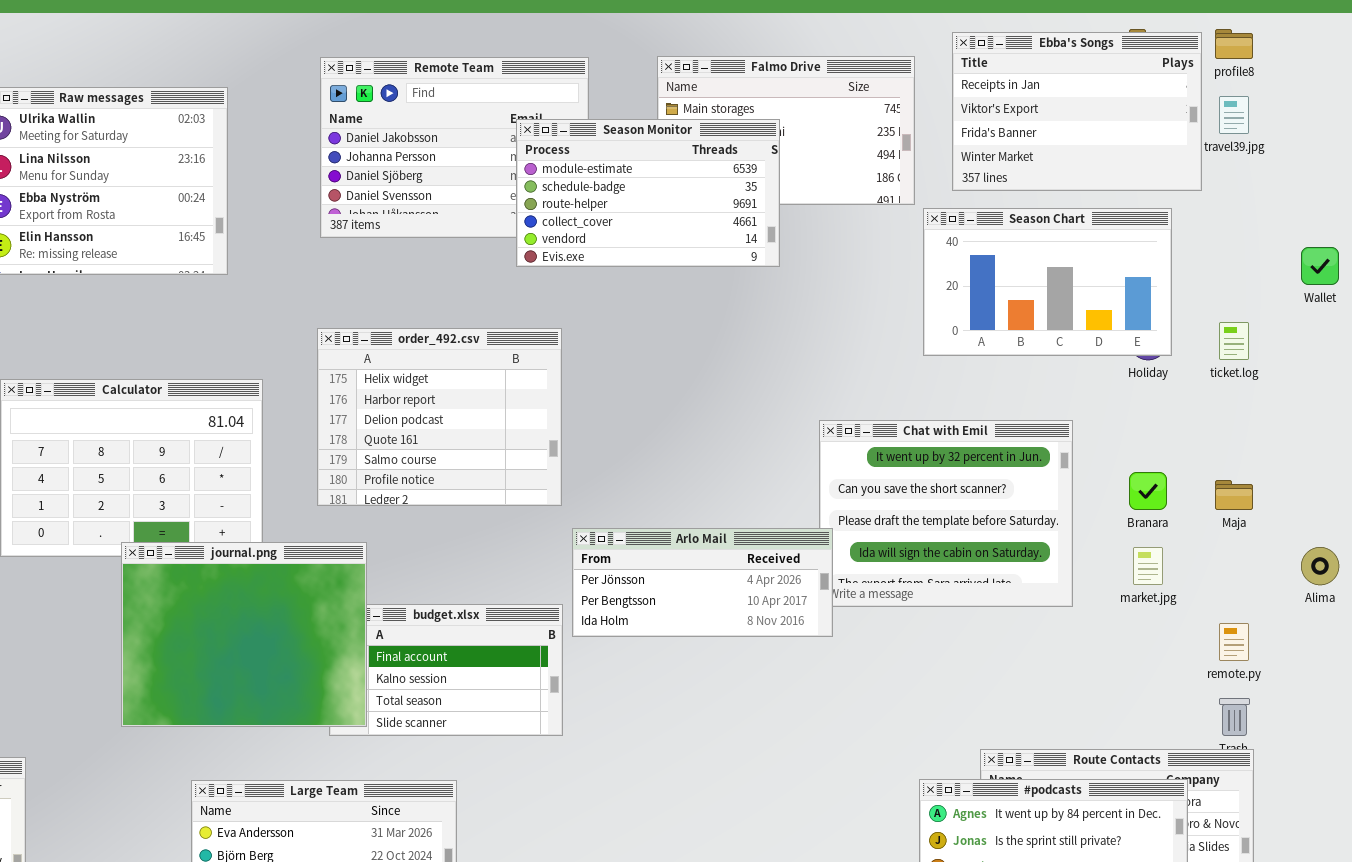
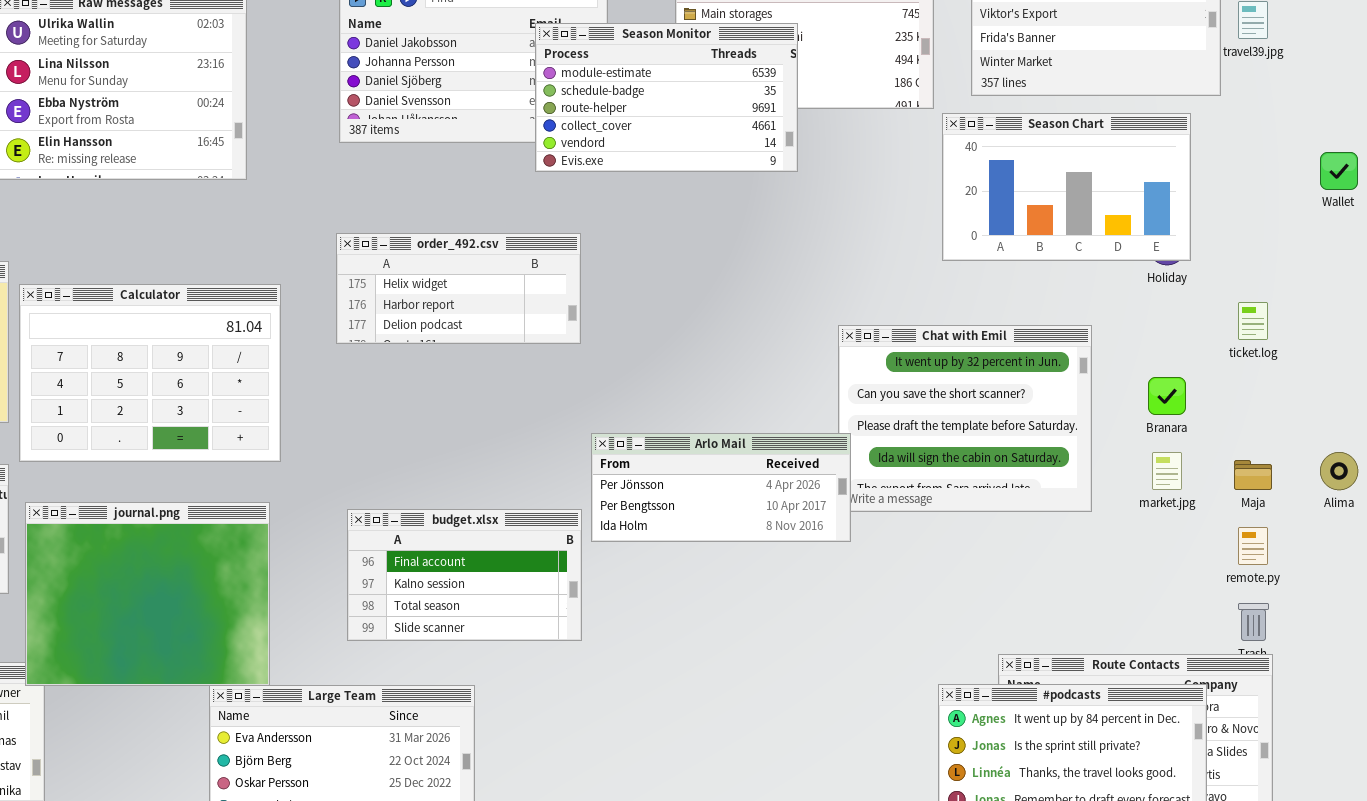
ticket.log: [1219,322,1249,360] -> [1238,302,1268,340], moved
order_492.csv: [317,328,562,506] -> [336,233,581,344], resized
Maja: [1215,480,1253,510] -> [1234,460,1272,490], moved
journal.png: [121,542,367,727] -> [25,502,270,686], moved

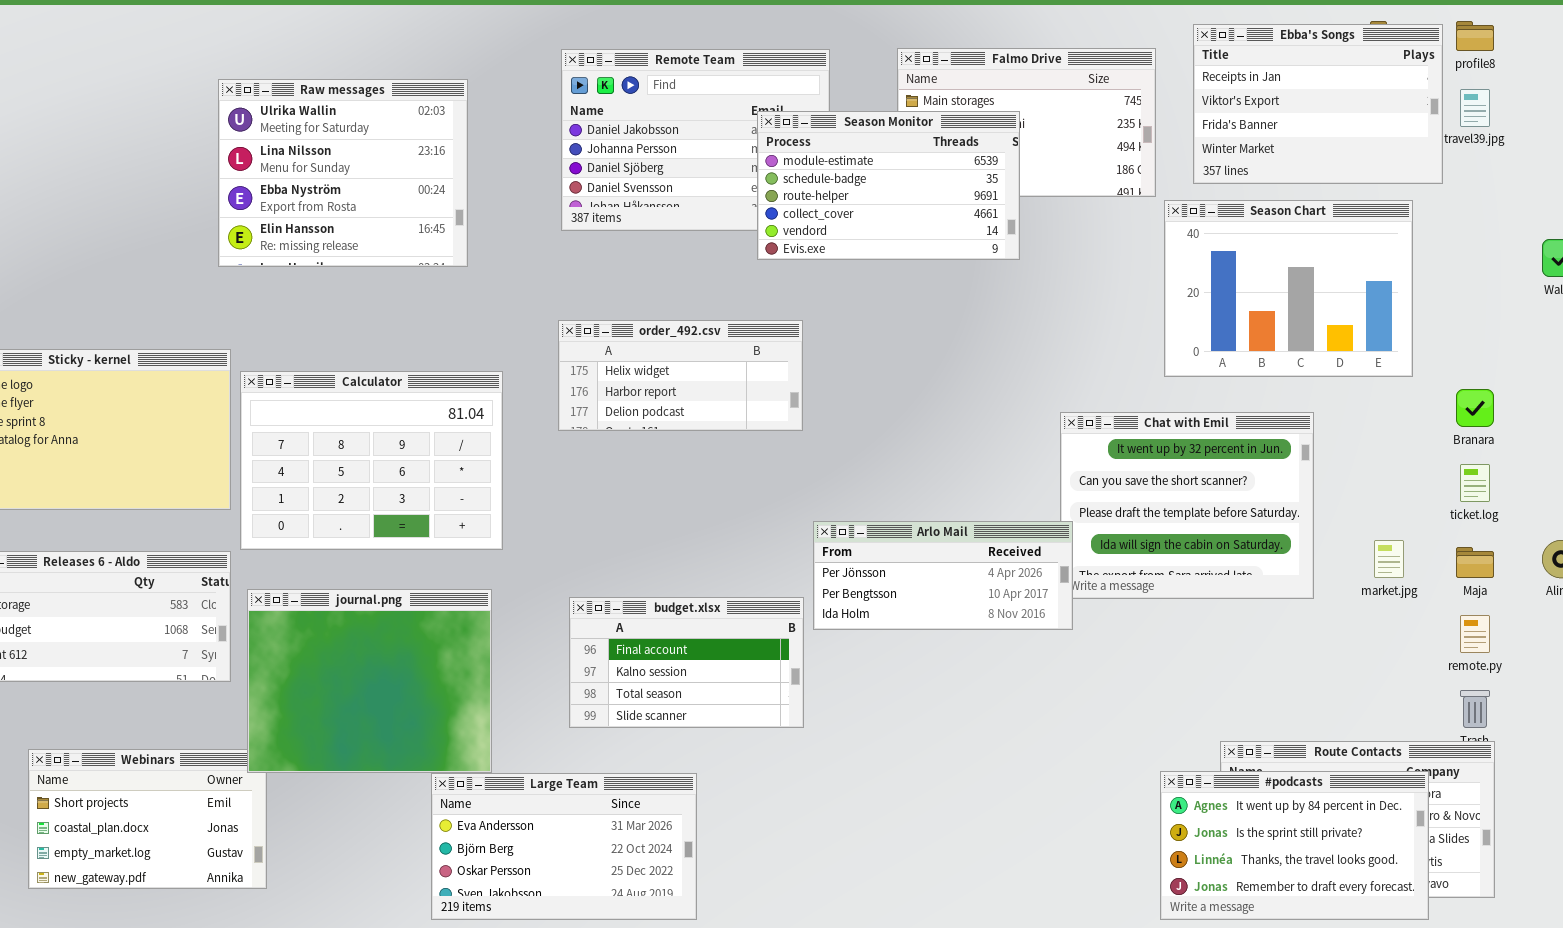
Season Chart: [942,113,1191,261] -> [1164,200,1413,377], resized
ticket.log: [1238,302,1268,340] -> [1460,464,1490,502], moved
Branara: [1148,377,1186,415] -> [1456,389,1494,427], moved

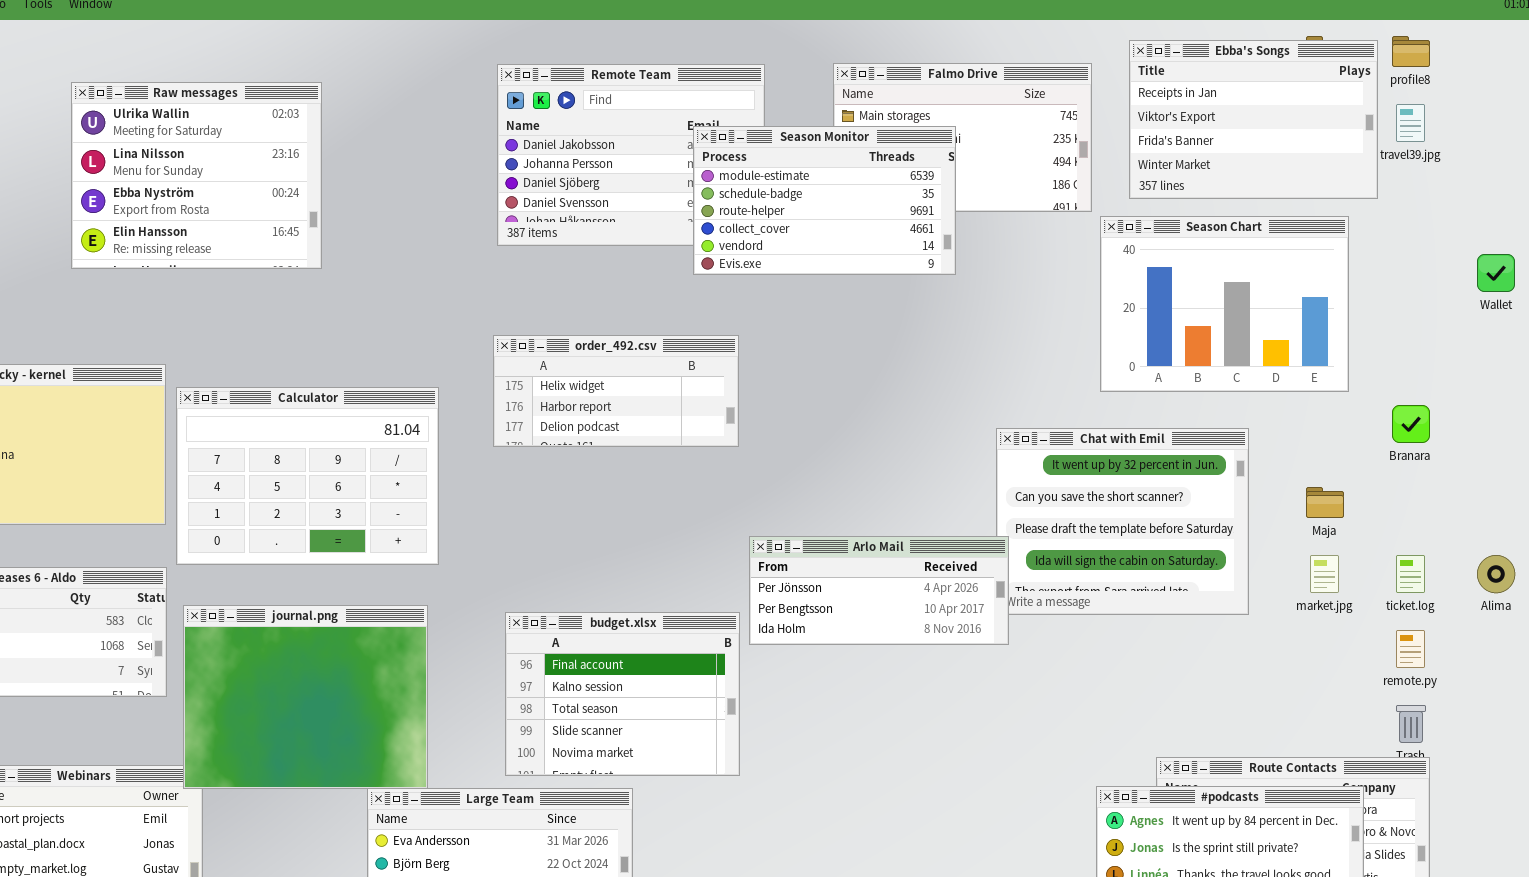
Raw messages: [218,79,468,267] -> [71,82,322,269], moved
ticket.log: [1460,464,1490,502] -> [1396,555,1425,593], moved
Maja: [1456,547,1494,578] -> [1306,487,1344,518], moved
budget.xlsx: [569,597,804,728] -> [505,612,740,776], resized

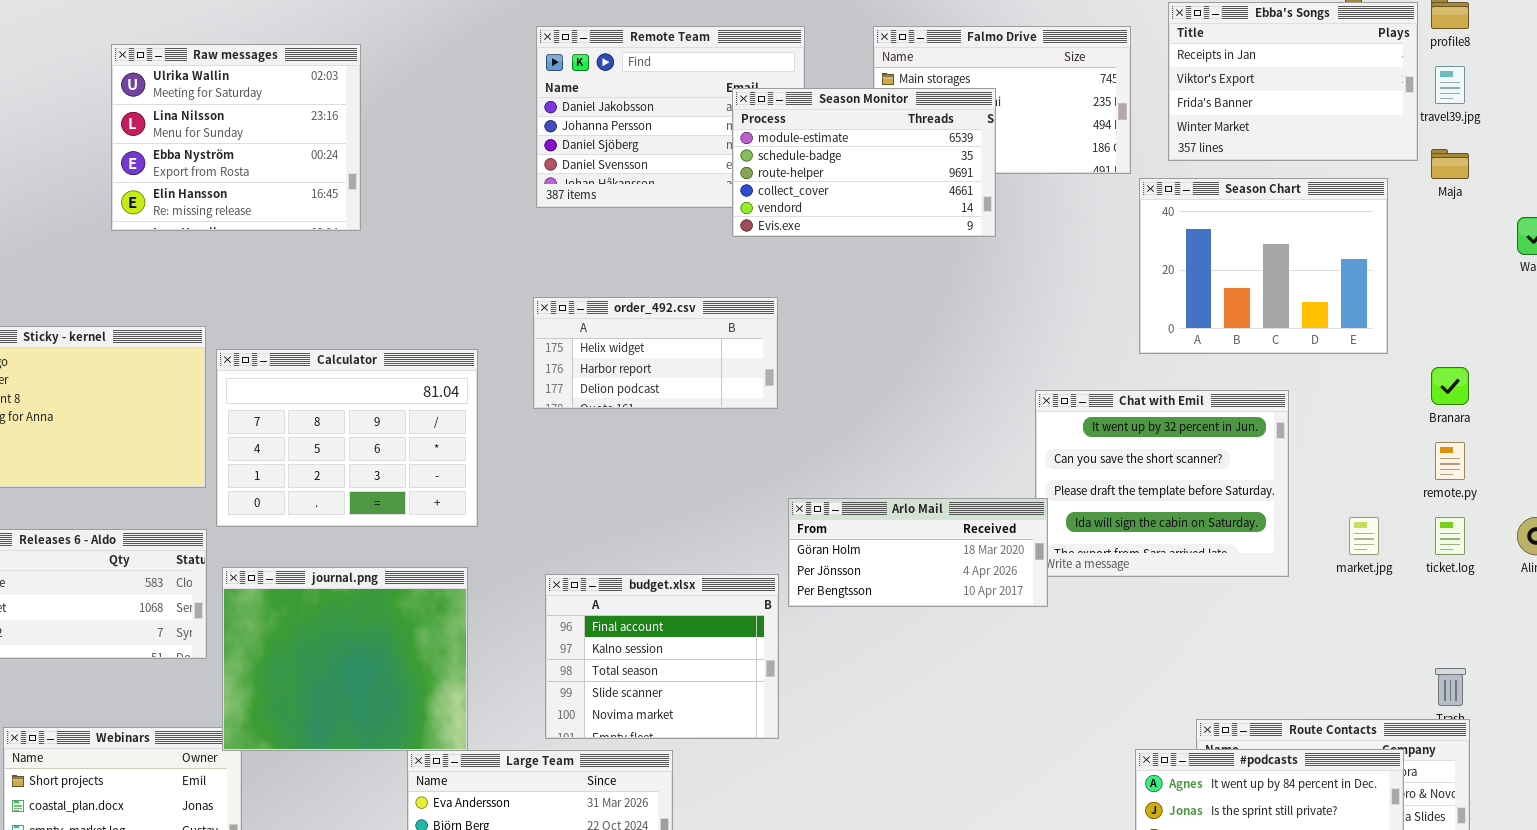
Maja: [1306,487,1344,518] -> [1431,149,1469,179], moved
Arlo Mail: [749,536,1009,645] -> [788,498,1048,607], scrolled up 1 row
remote.py: [1396,630,1425,668] -> [1435,442,1465,480], moved

